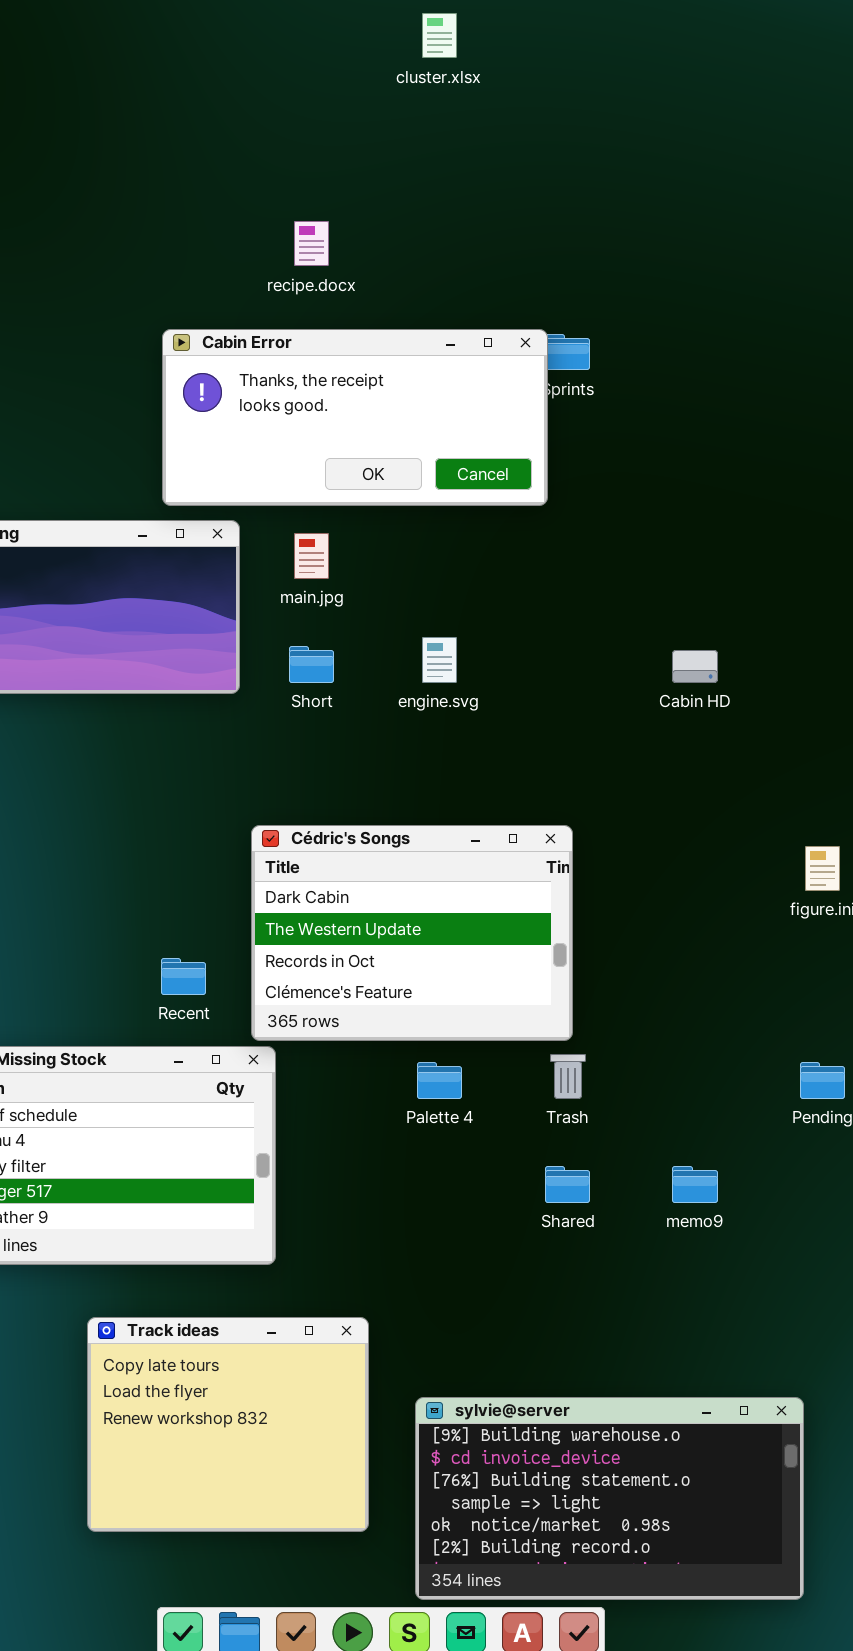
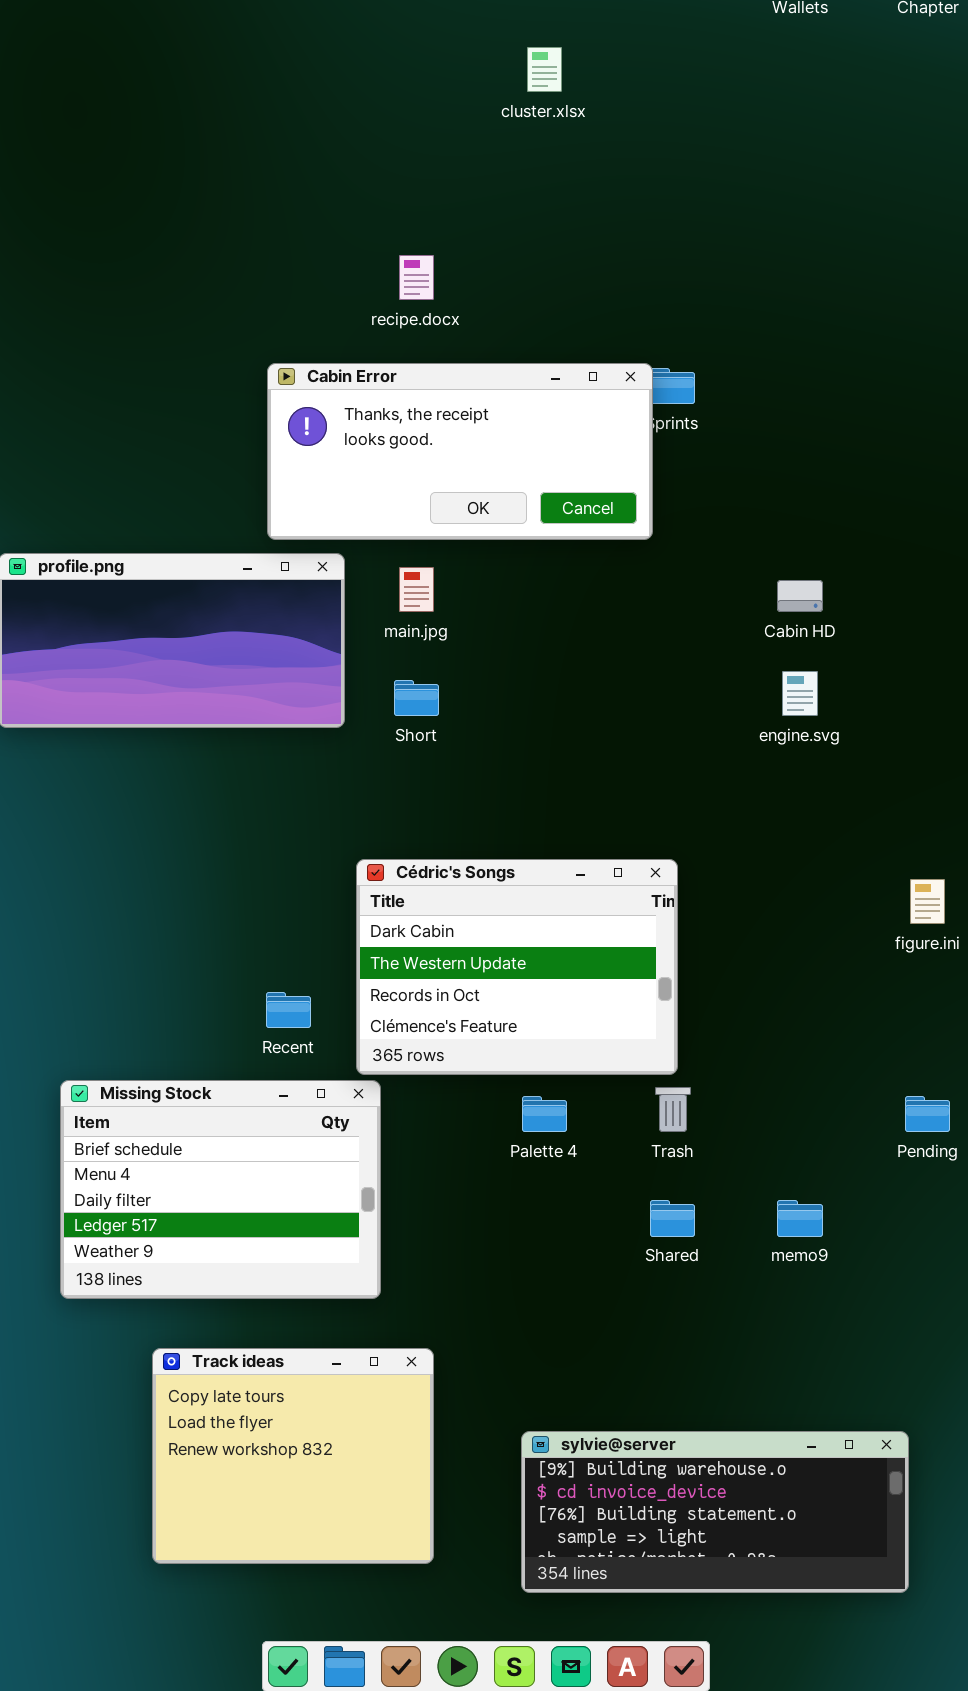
engine.svg: [422,637,457,683] -> [782,671,818,716], moved
Cabin HD: [672,650,718,683] -> [777,580,823,612], moved
Track ideas: [87,1317,369,1532] -> [152,1348,434,1564], moved
sylvie@server: [415,1397,804,1600] -> [521,1431,909,1593], resized

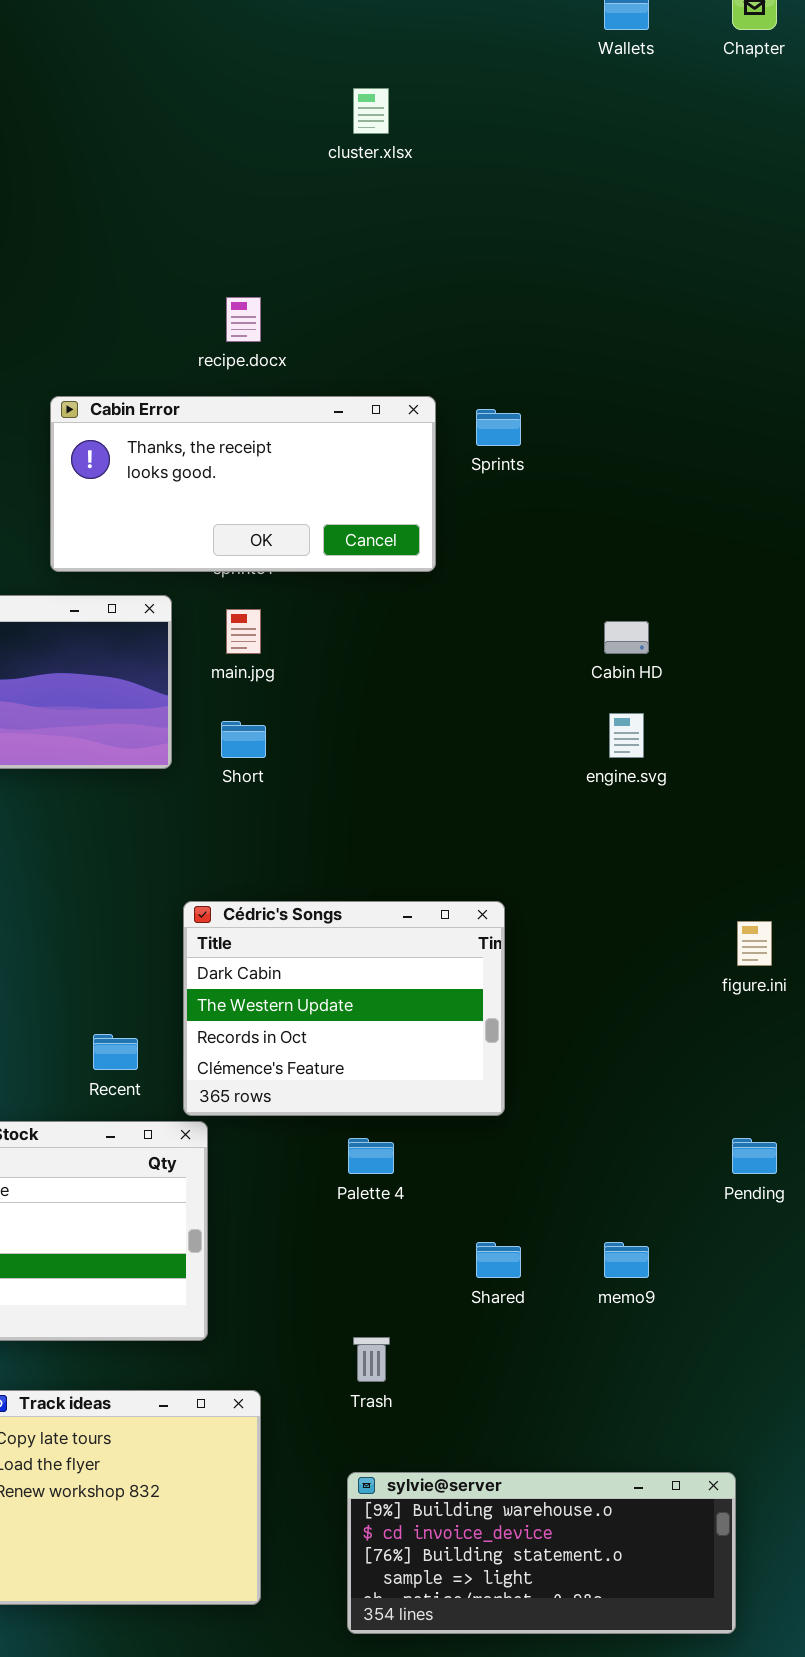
Cabin Error: [267,363,653,540] -> [50,396,436,572], moved
Trash: [655,1087,691,1132] -> [353,1337,390,1382], moved

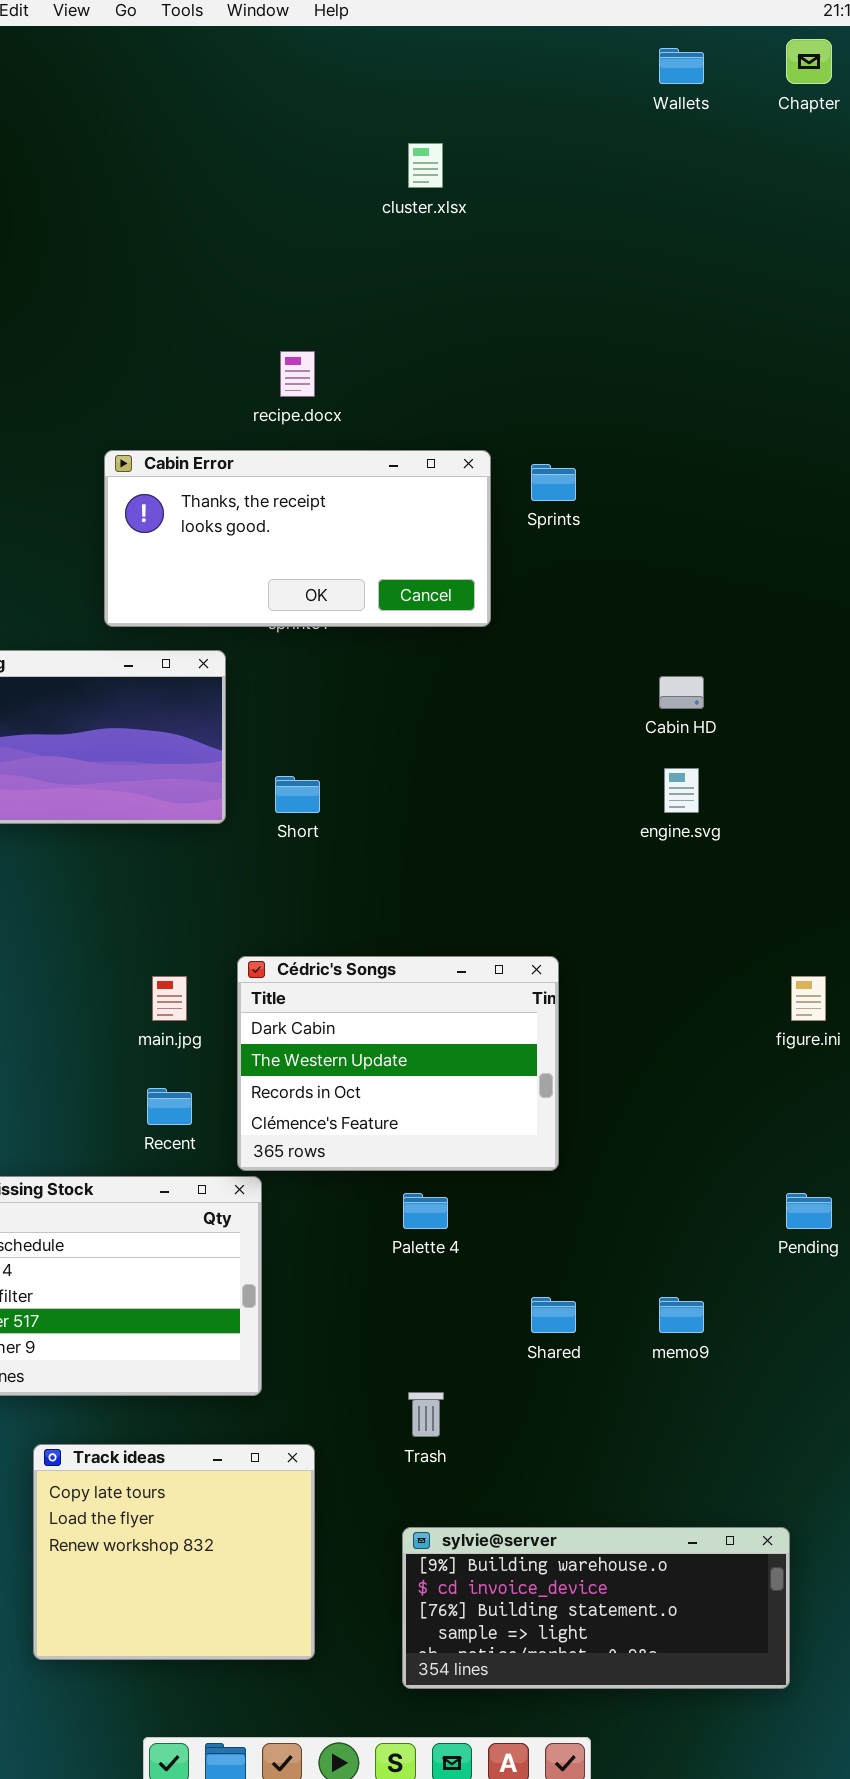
main.jpg: [226,609,261,654] -> [152,976,187,1021], moved

